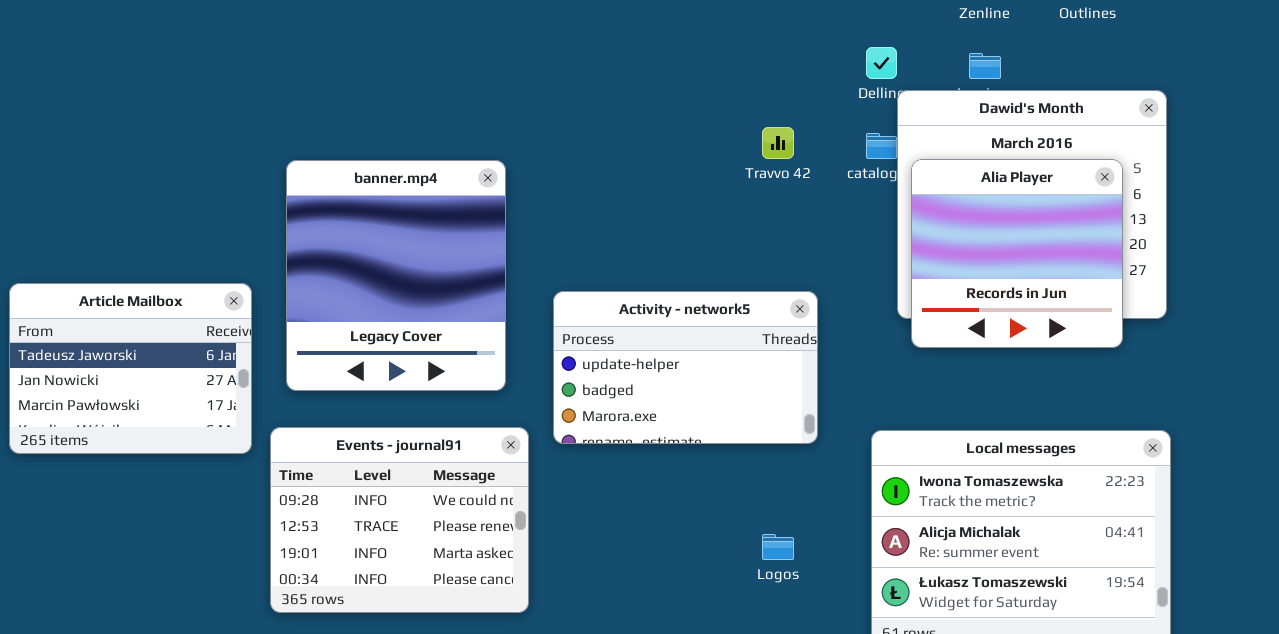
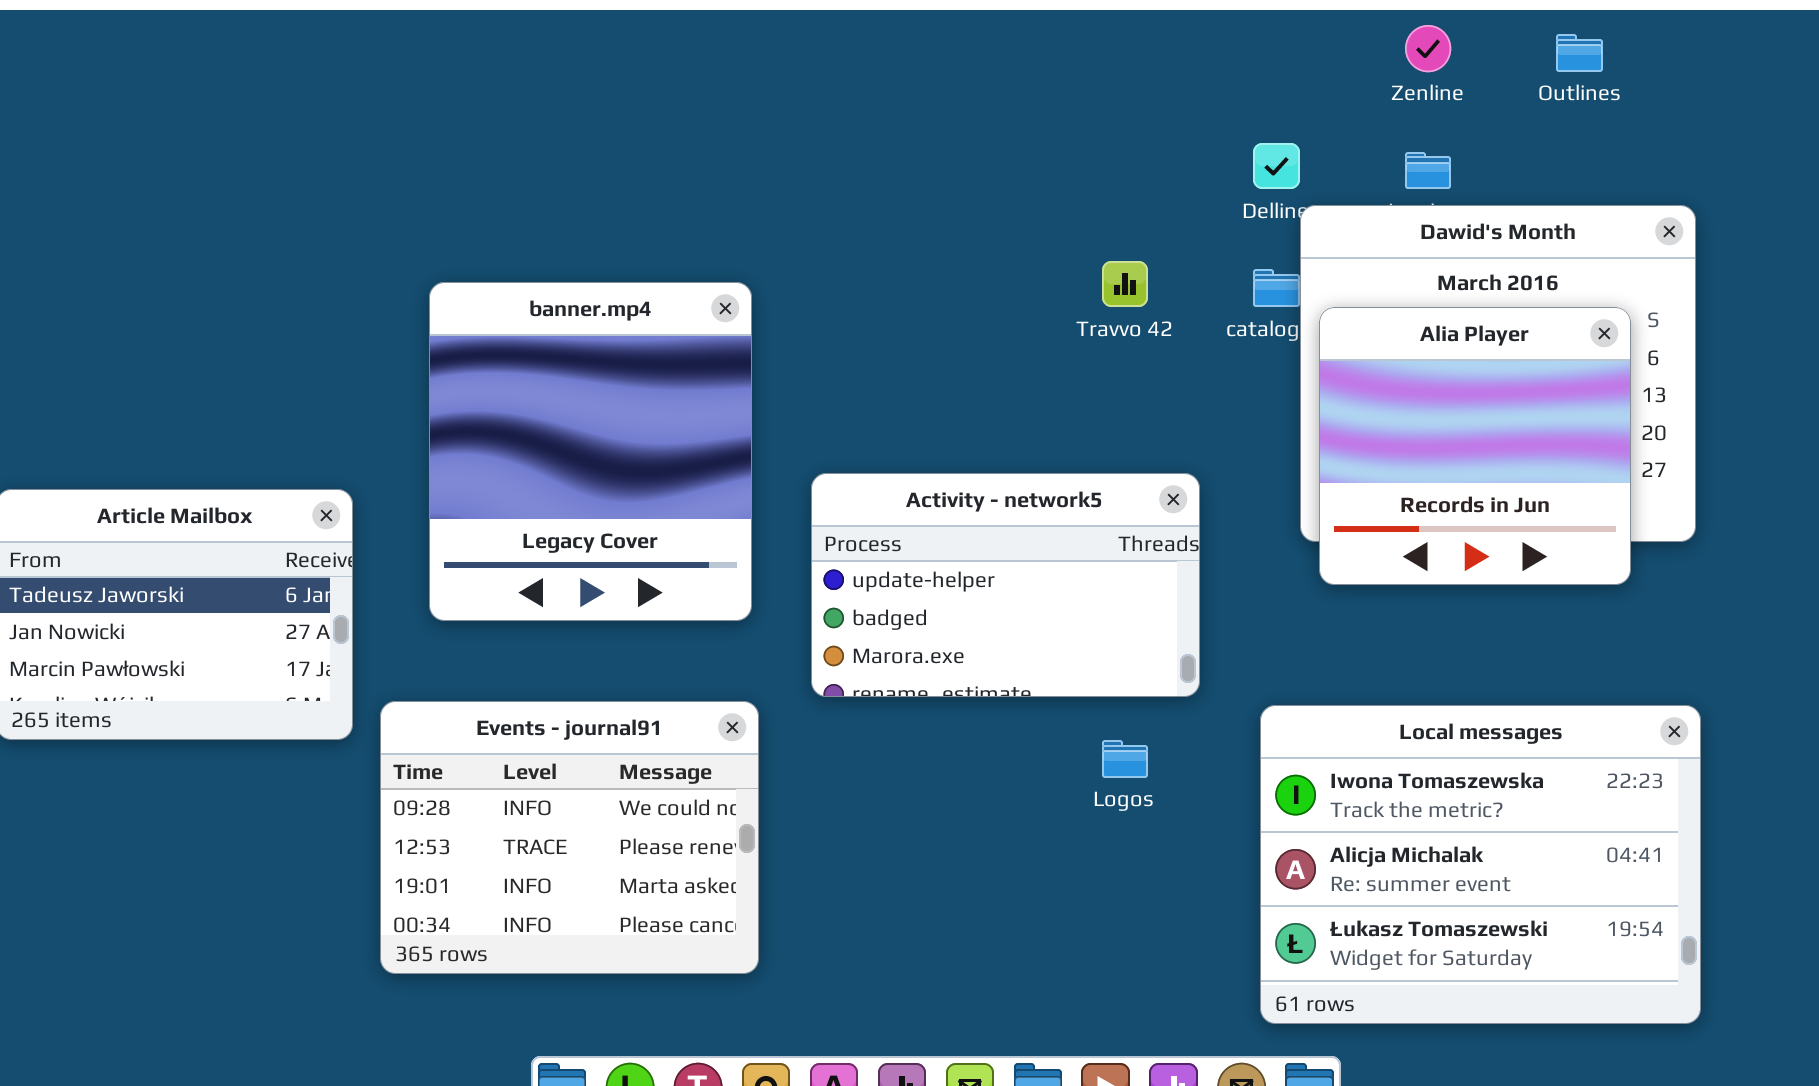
banner.mp4: [286,160,506,391] -> [429,282,752,621], moved
Activity - network5: [553,291,818,444] -> [811,473,1200,697], moved
Logos: [762,534,794,560] -> [1102,740,1148,778], moved

